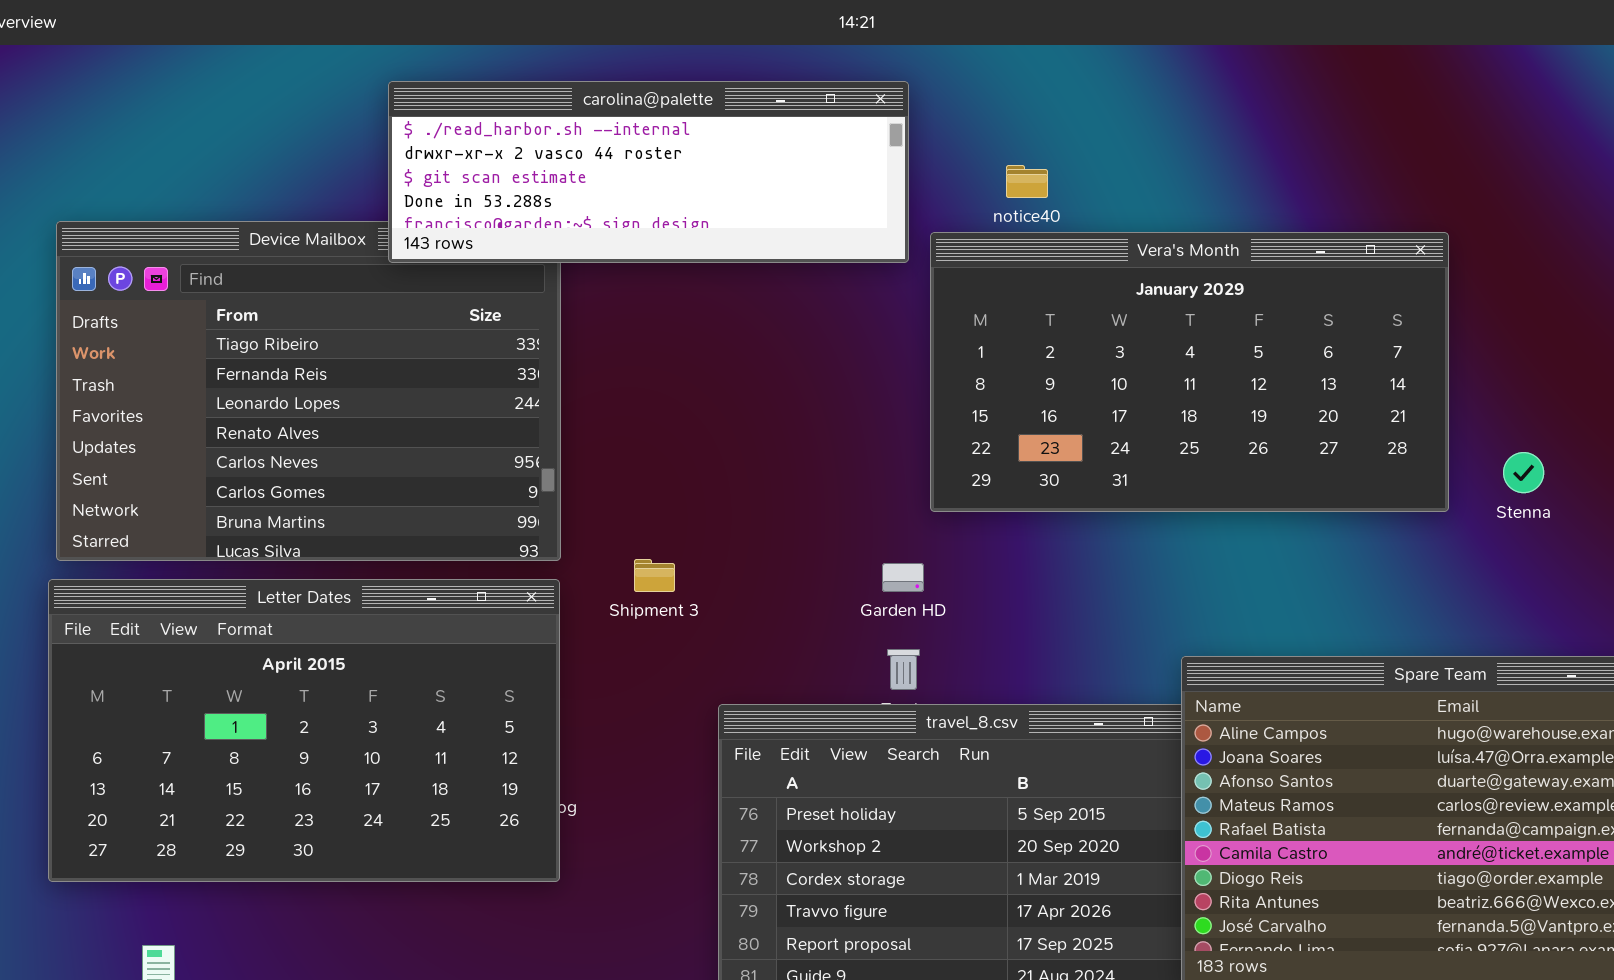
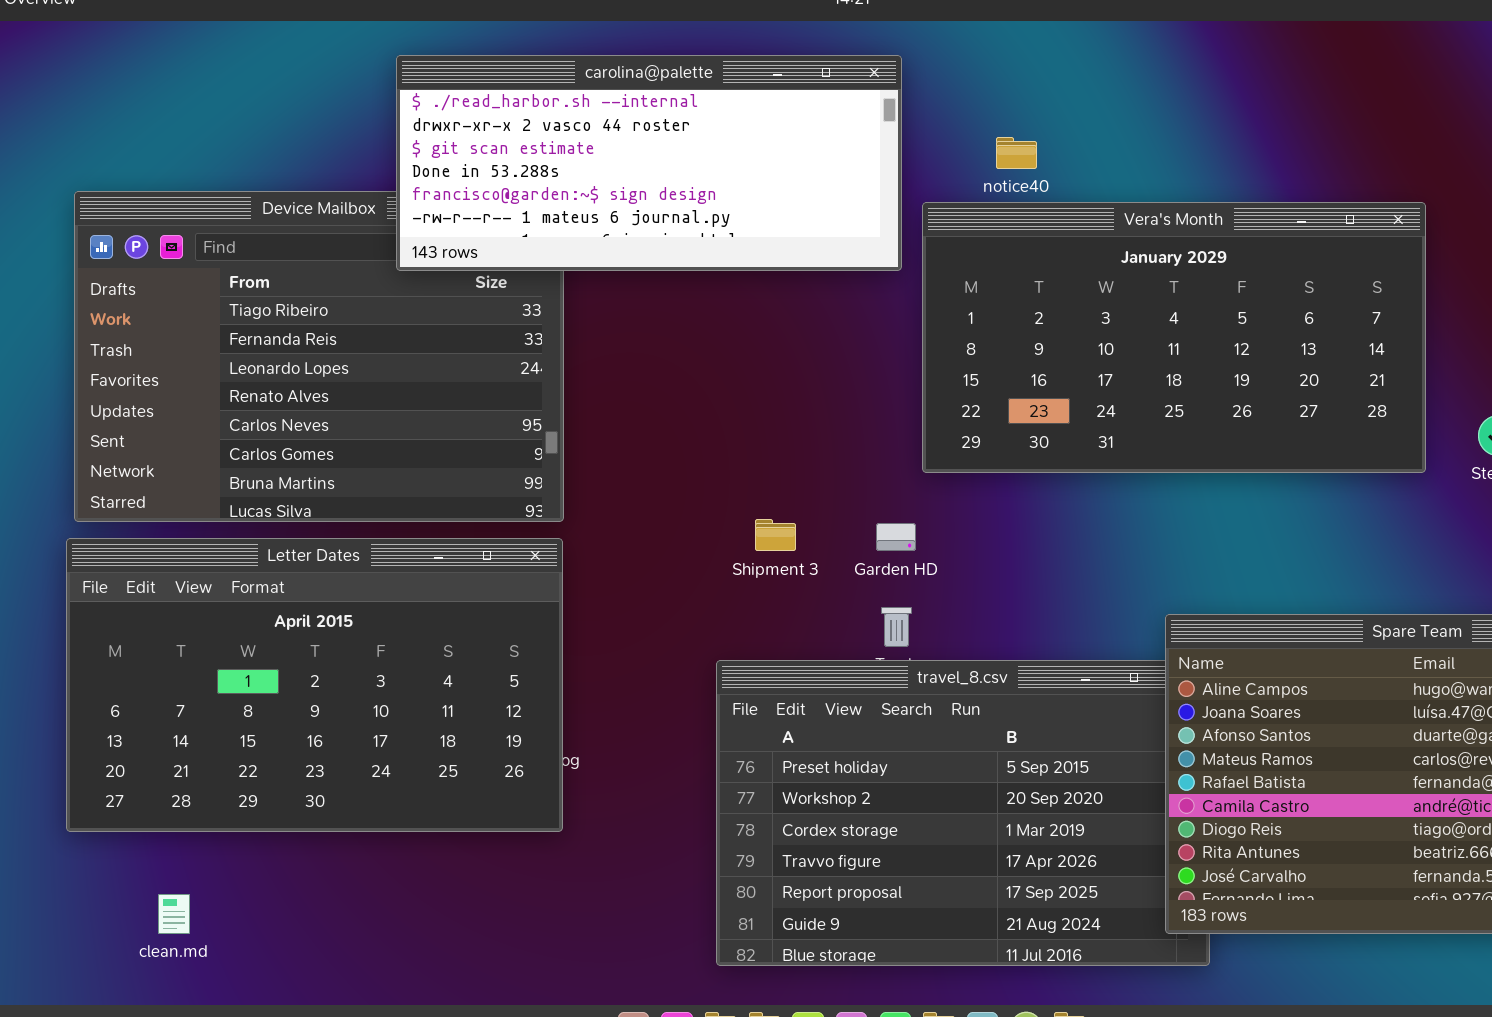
carolina@palette: [388,81,909,263] -> [396,55,902,271], resized
Shipment 3: [634,559,675,592] -> [755,519,796,551], moved

